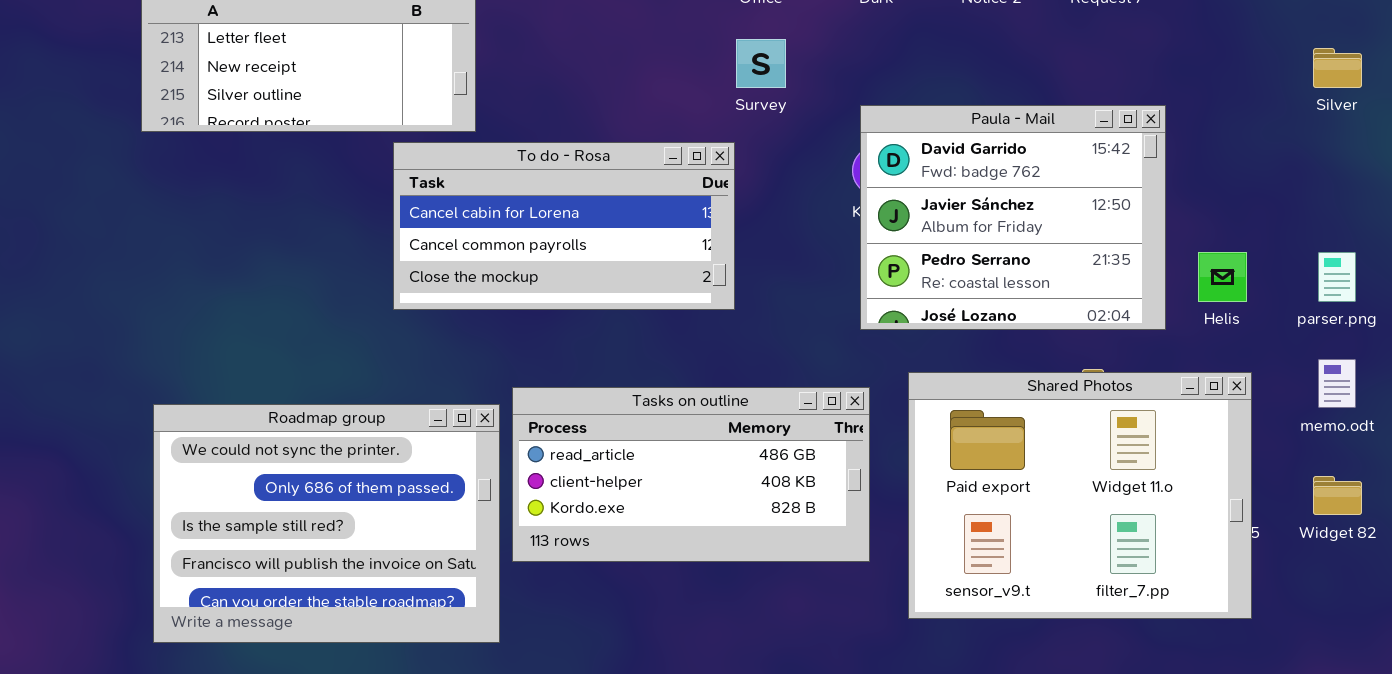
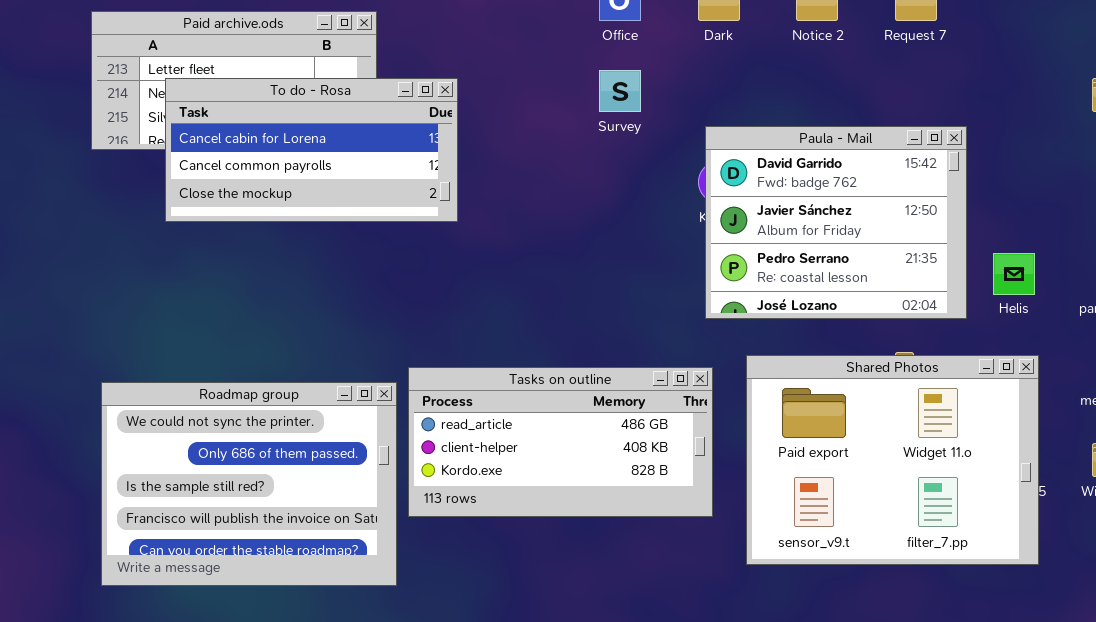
To do - Rosa: [393,142,735,310] -> [165,78,458,222], moved

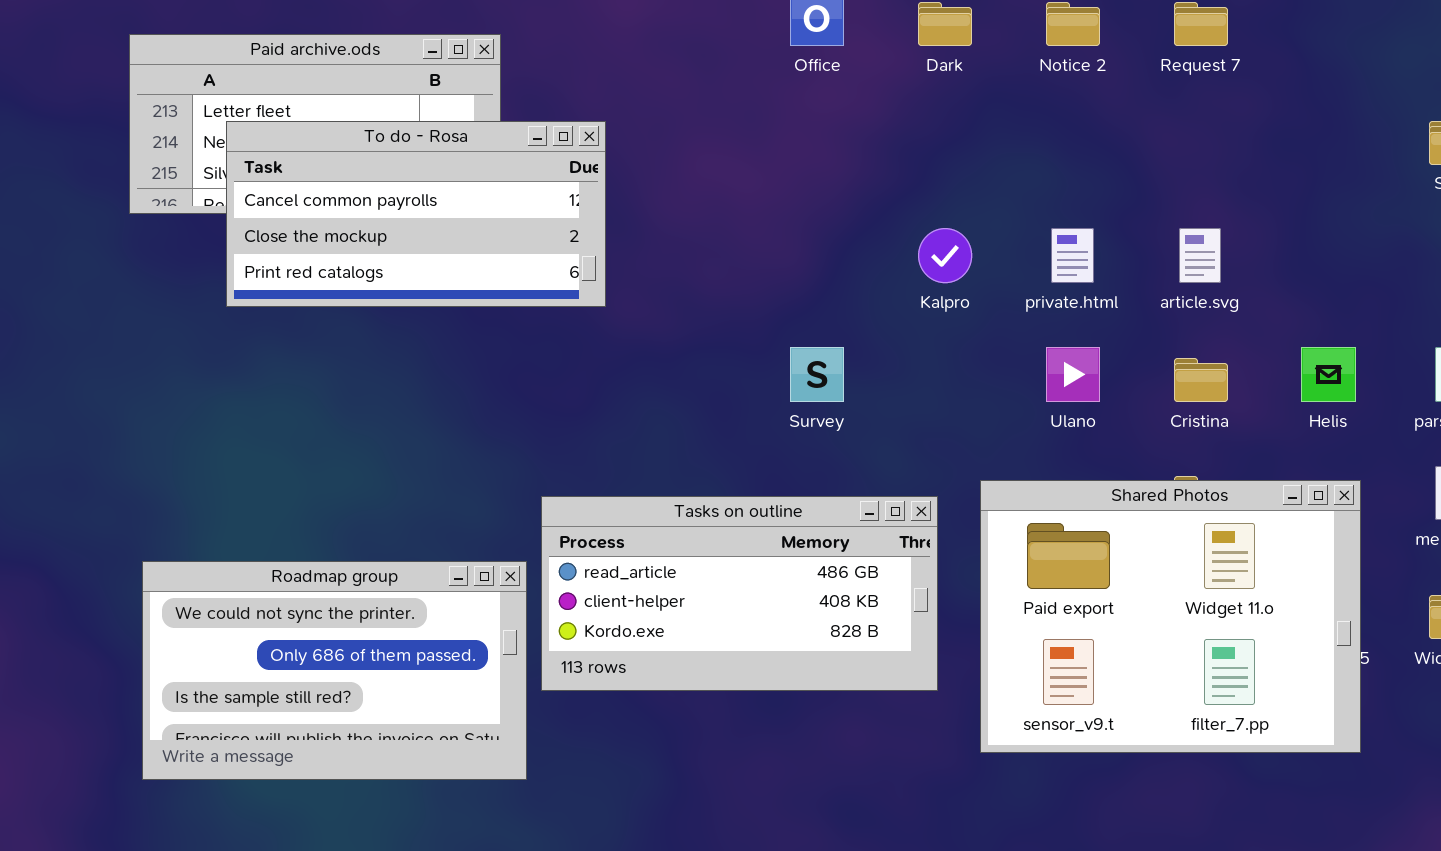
Survey: [599,70,641,112] -> [790,347,844,402], moved
To do - Rosa: [165,78,458,222] -> [226,121,606,307], scrolled down 1 row
Paula - Mail: [705,126,967,319] -> none, closed
Roadmap group: [101,382,397,586] -> [142,561,527,780], resized

